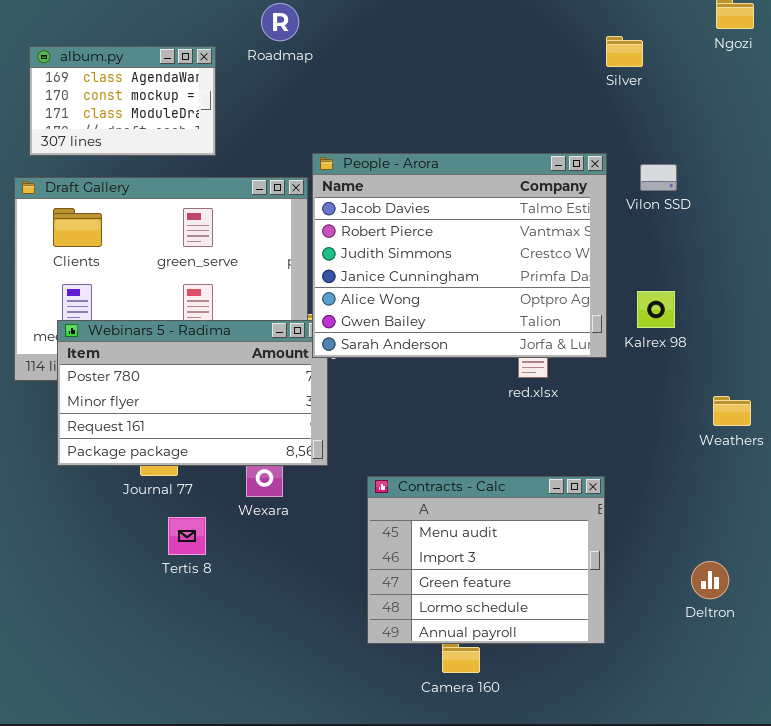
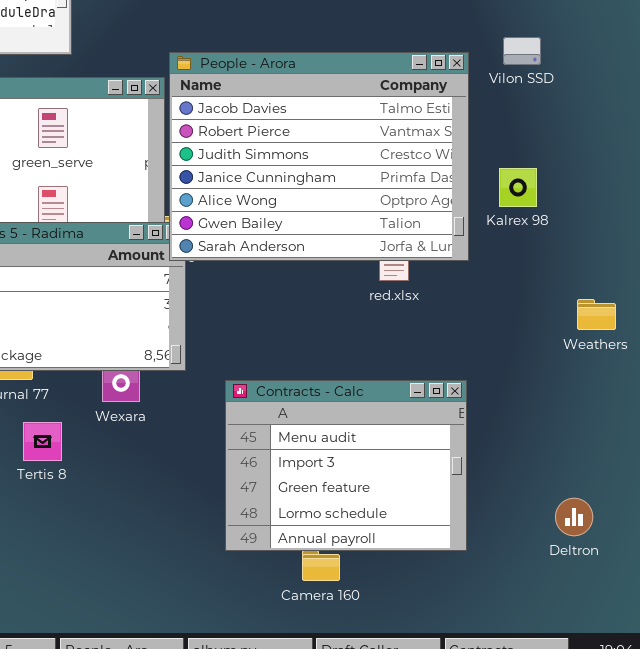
Vilon SSD: [640,164,677,191] -> [503,37,541,65], moved
Kalrex 98: [637,291,675,328] -> [499,168,537,207], moved
Deltron: [691,561,729,599] -> [555,498,593,536], moved

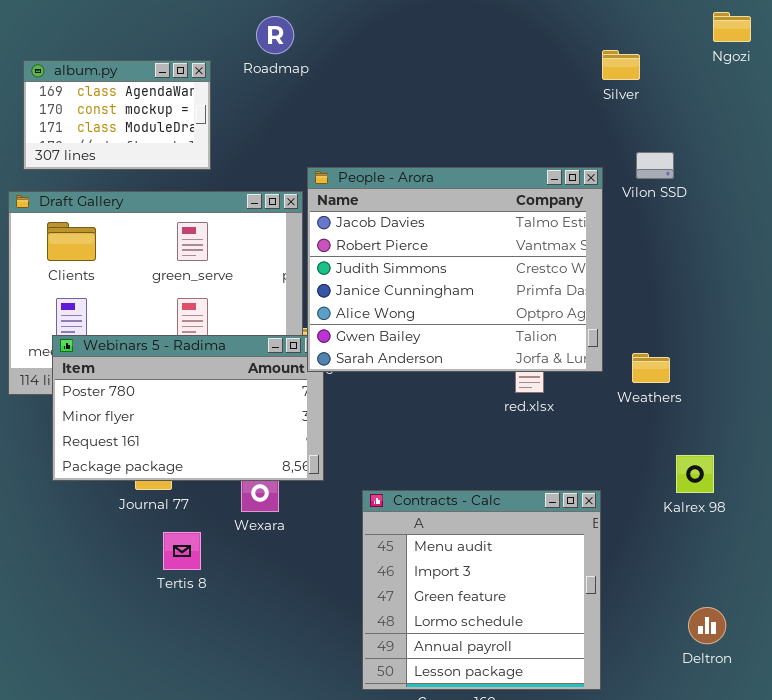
Kalrex 98: [499,168,537,207] -> [676,455,714,493], moved
Weathers: [577,299,616,330] -> [632,353,670,383], moved
Contracts - Calc: [225,380,467,551] -> [362,490,601,690], resized

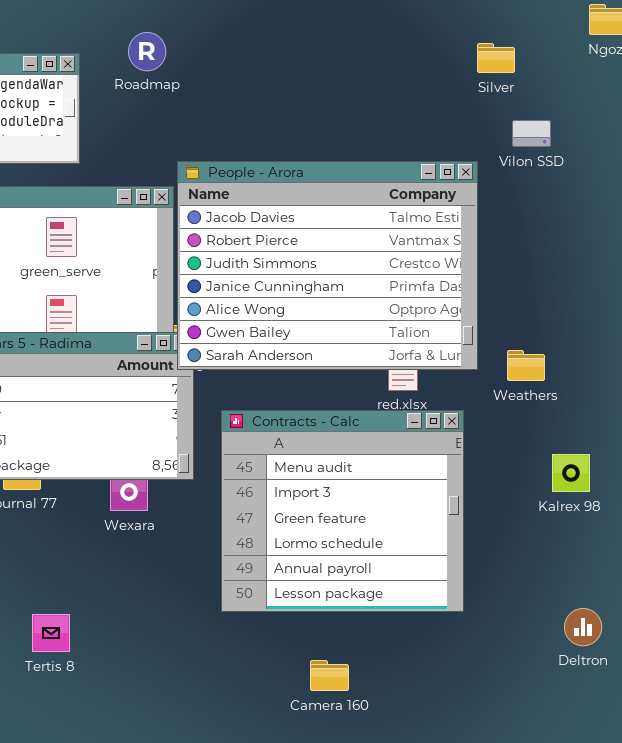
Roadmap: [256,16,294,54] -> [128,32,166,71], moved
Vilon SSD: [636,152,674,179] -> [512,120,551,147], moved
Contracts - Calc: [362,490,601,690] -> [221,410,464,612], moved
Tertis 8: [163,532,201,570] -> [32,614,70,652], moved

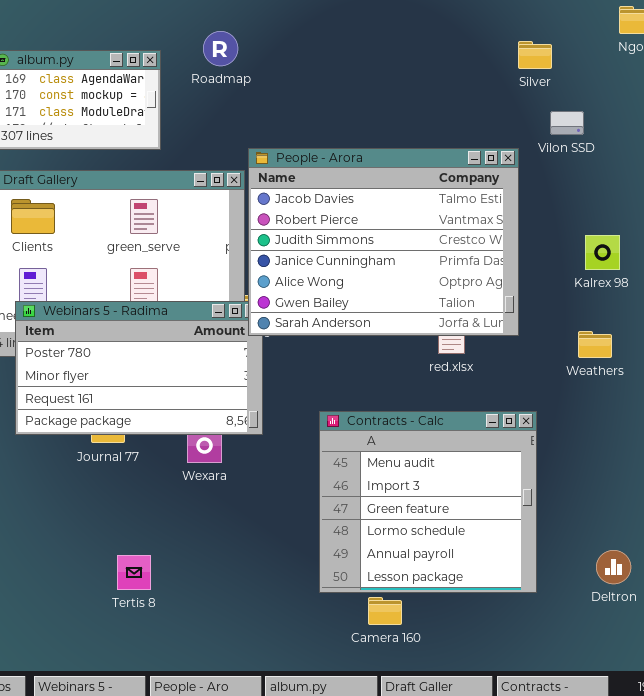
Weathers: [507,350,545,381] -> [578,331,612,358], moved
Contracts - Calc: [221,410,464,612] -> [319,411,537,593], moved
Kalrex 98: [552,454,590,492] -> [585,235,620,270], moved

